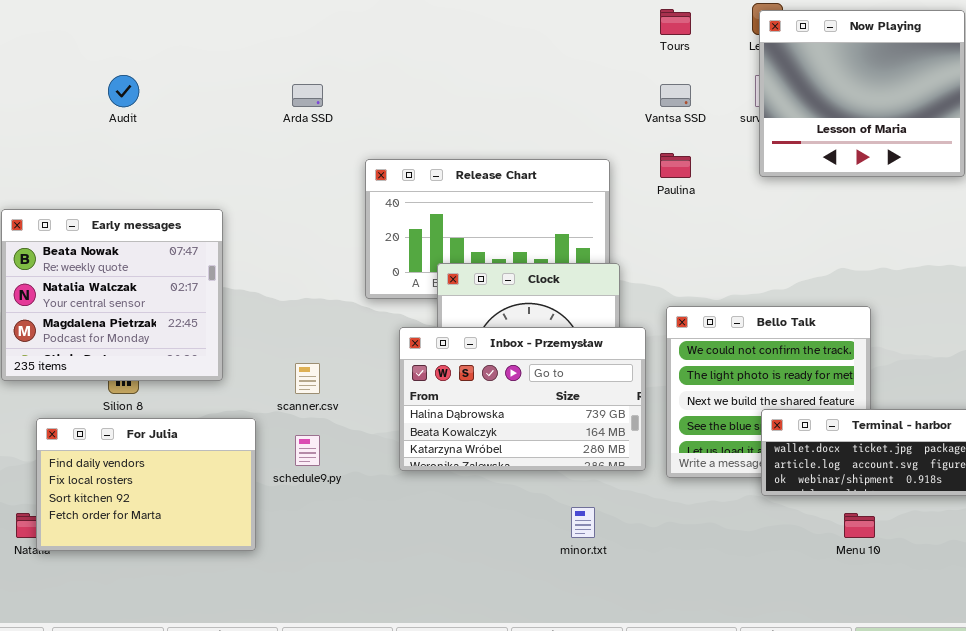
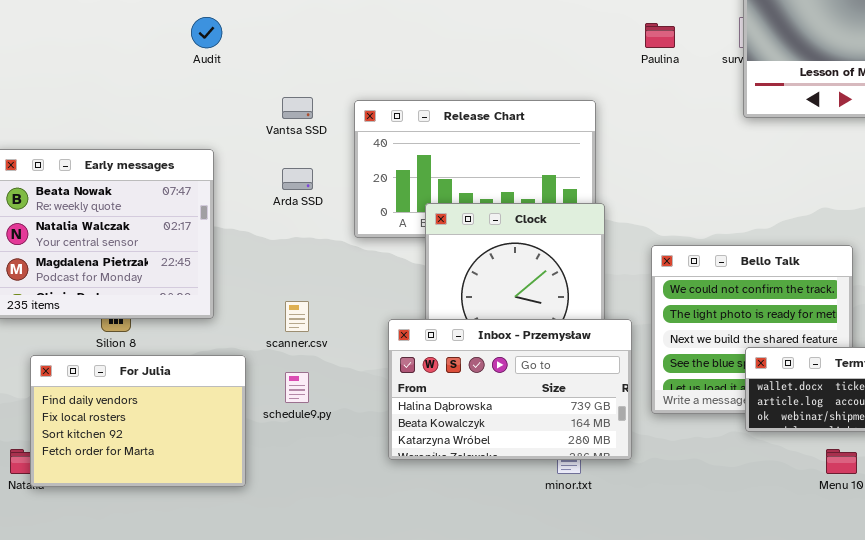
Audit: [108,75,139,107] -> [191,17,222,48], moved
Arda SSD: [292,84,323,107] -> [282,168,313,190], moved
Vantsa SSD: [660,84,691,107] -> [282,97,313,119], moved
Paulina: [660,153,691,178] -> [645,23,675,48], moved
Inbox - Przemysław: [399,327,646,471] -> [388,319,632,460], moved

